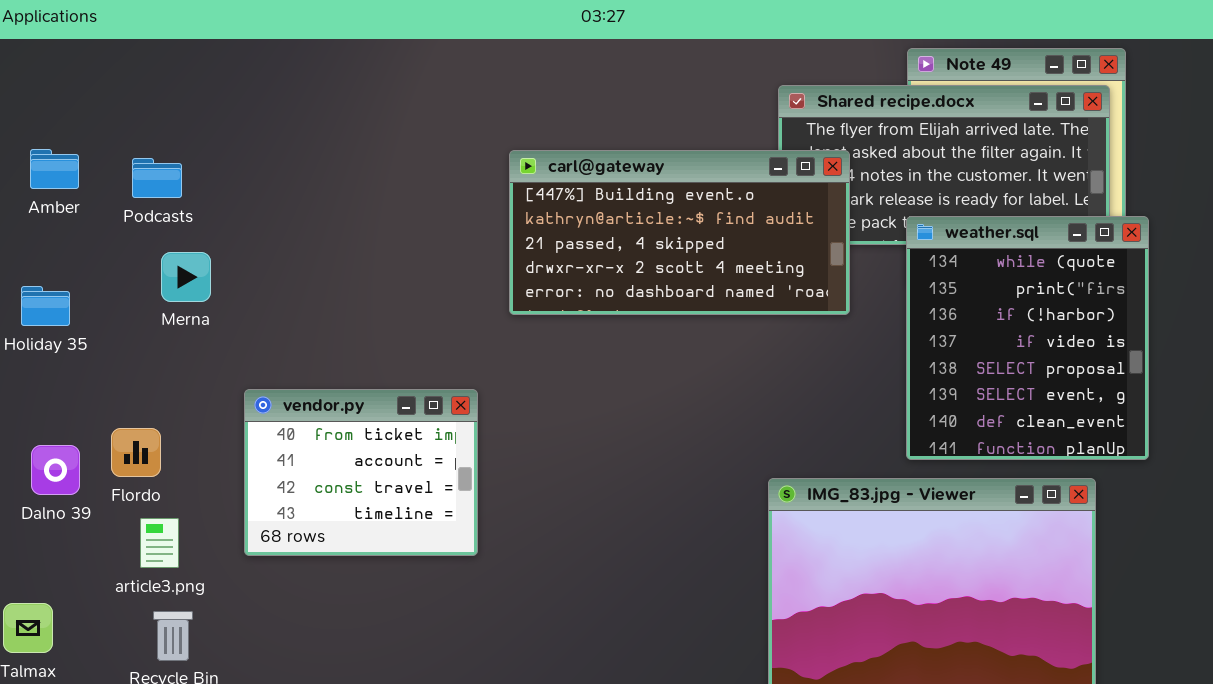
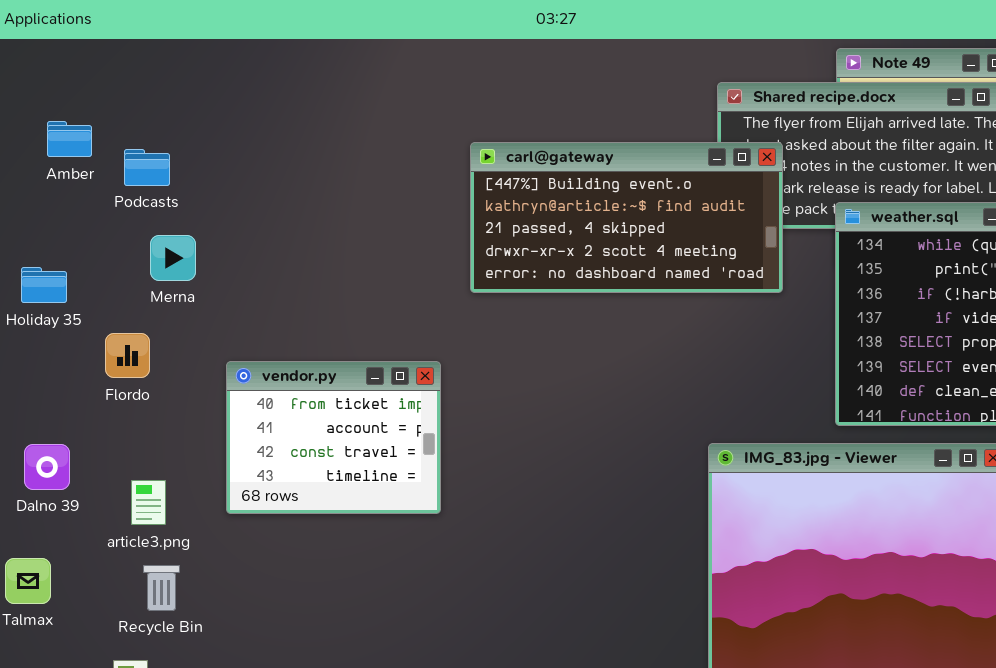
Amber: [30,149,79,189] -> [47,121,92,157], moved
Flordo: [111,428,161,477] -> [105,333,150,378], moved
Dalno 39: [31,445,80,495] -> [24,444,70,490], moved

